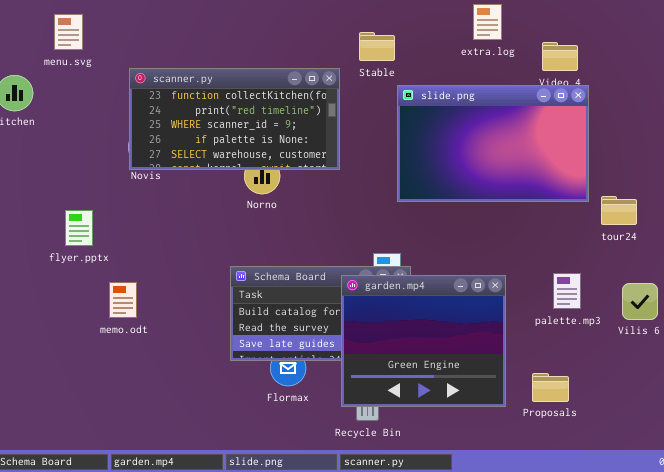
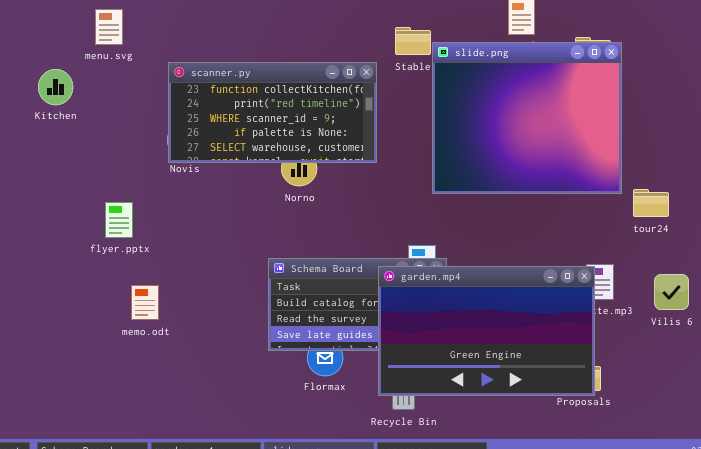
slide.png: [397,85,589,202] -> [432,42,622,194], resized
garden.mp4: [341,275,506,407] -> [378,266,595,396], resized
memo.odt: [109,282,137,318] -> [131,285,159,320], moved

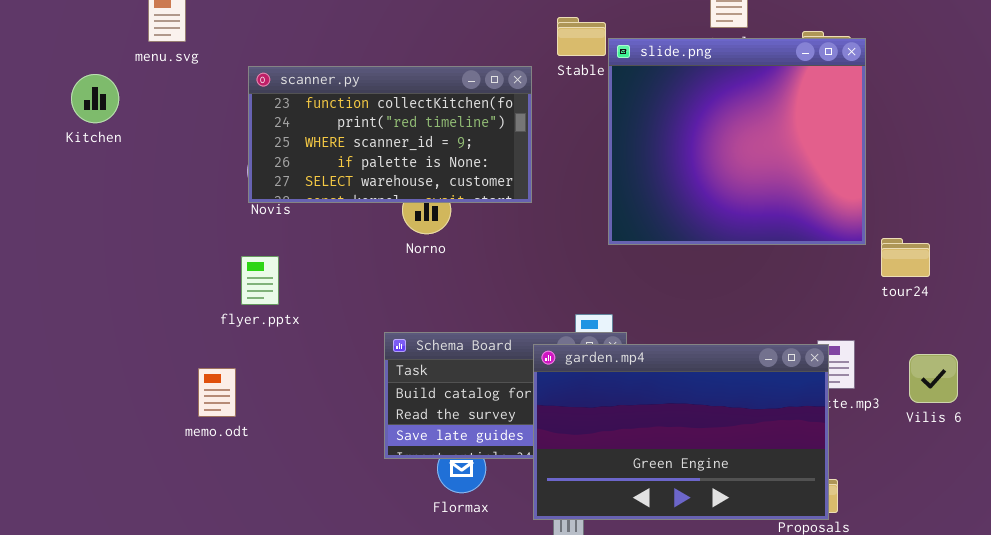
flyer.pptx: [105,202,133,238] -> [241,256,279,305], moved

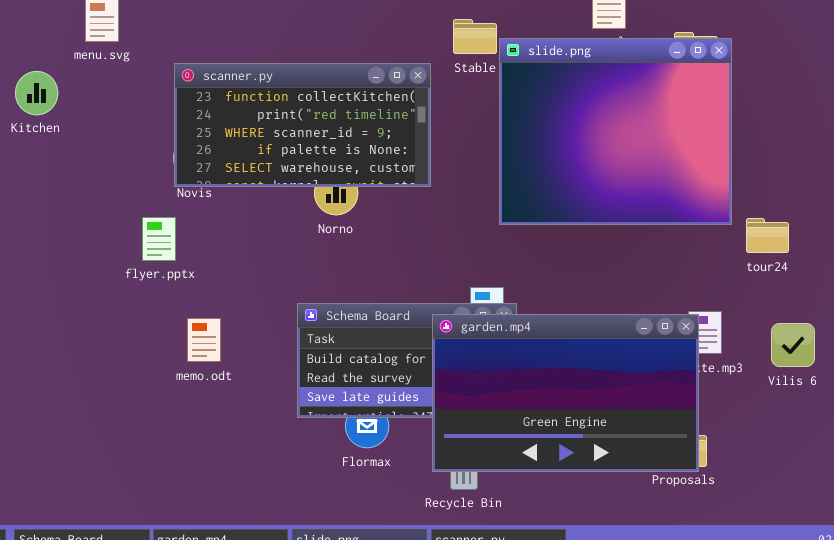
flyer.pptx: [241,256,279,305] -> [142,217,176,261], moved
memo.odt: [198,368,236,417] -> [187,318,221,362], moved

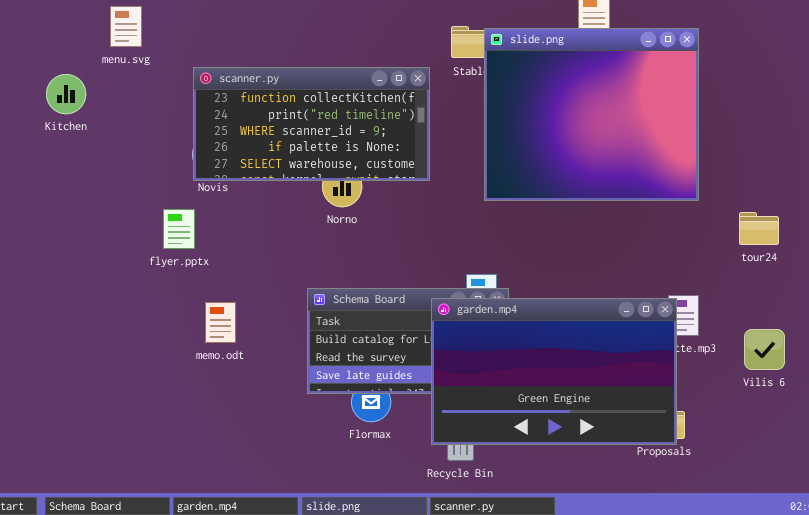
slide.png: [499,38,732,225] -> [484,28,699,201], moved
tour24: [746,218,789,253] -> [739,212,779,245], moved
Vilis 6: [771,323,815,367] -> [744,329,785,370], moved

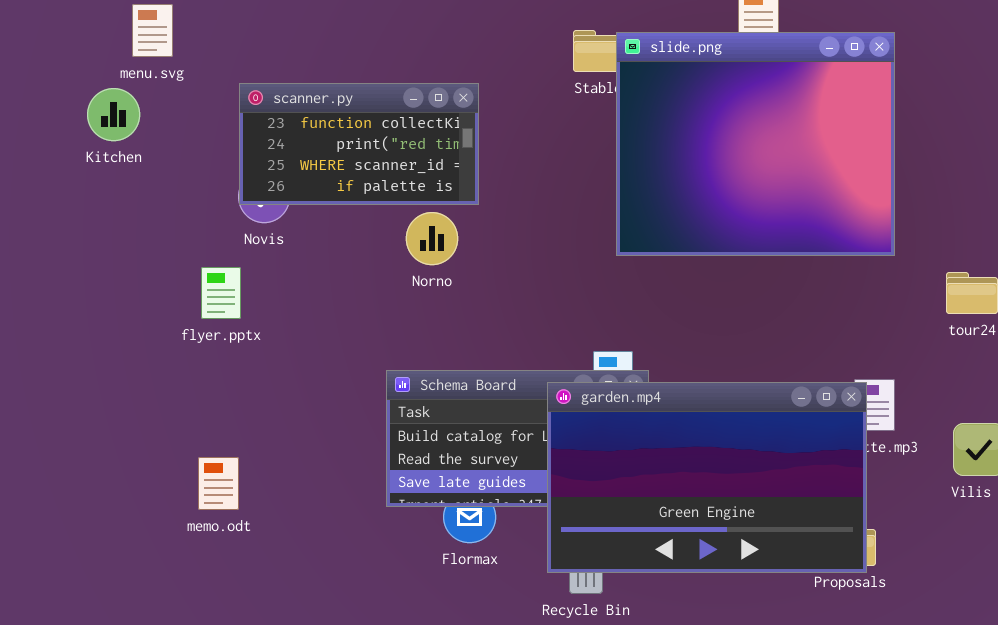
scanner.py: [193,67,430,181] -> [239,83,479,205], resized
Kitchen: [46,74,86,114] -> [87,88,140,141], moved
memo.odt: [205,302,236,343] -> [198,457,239,510], moved

